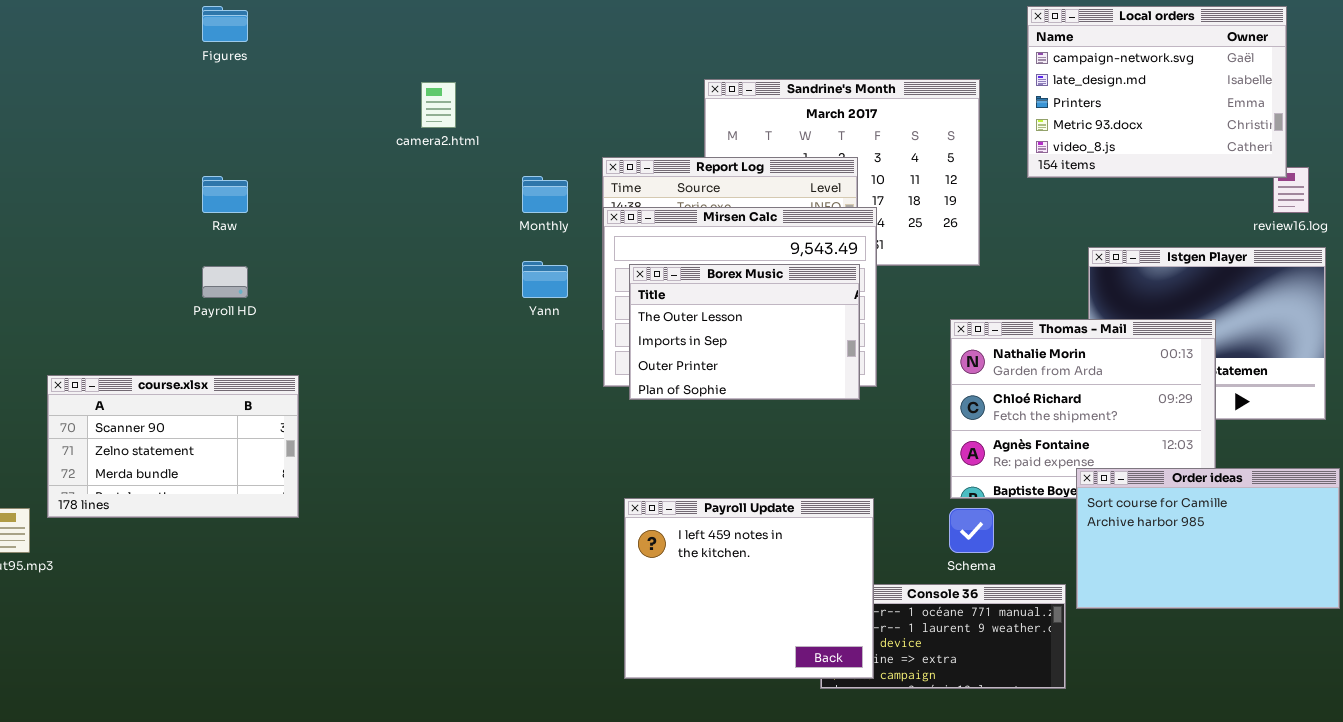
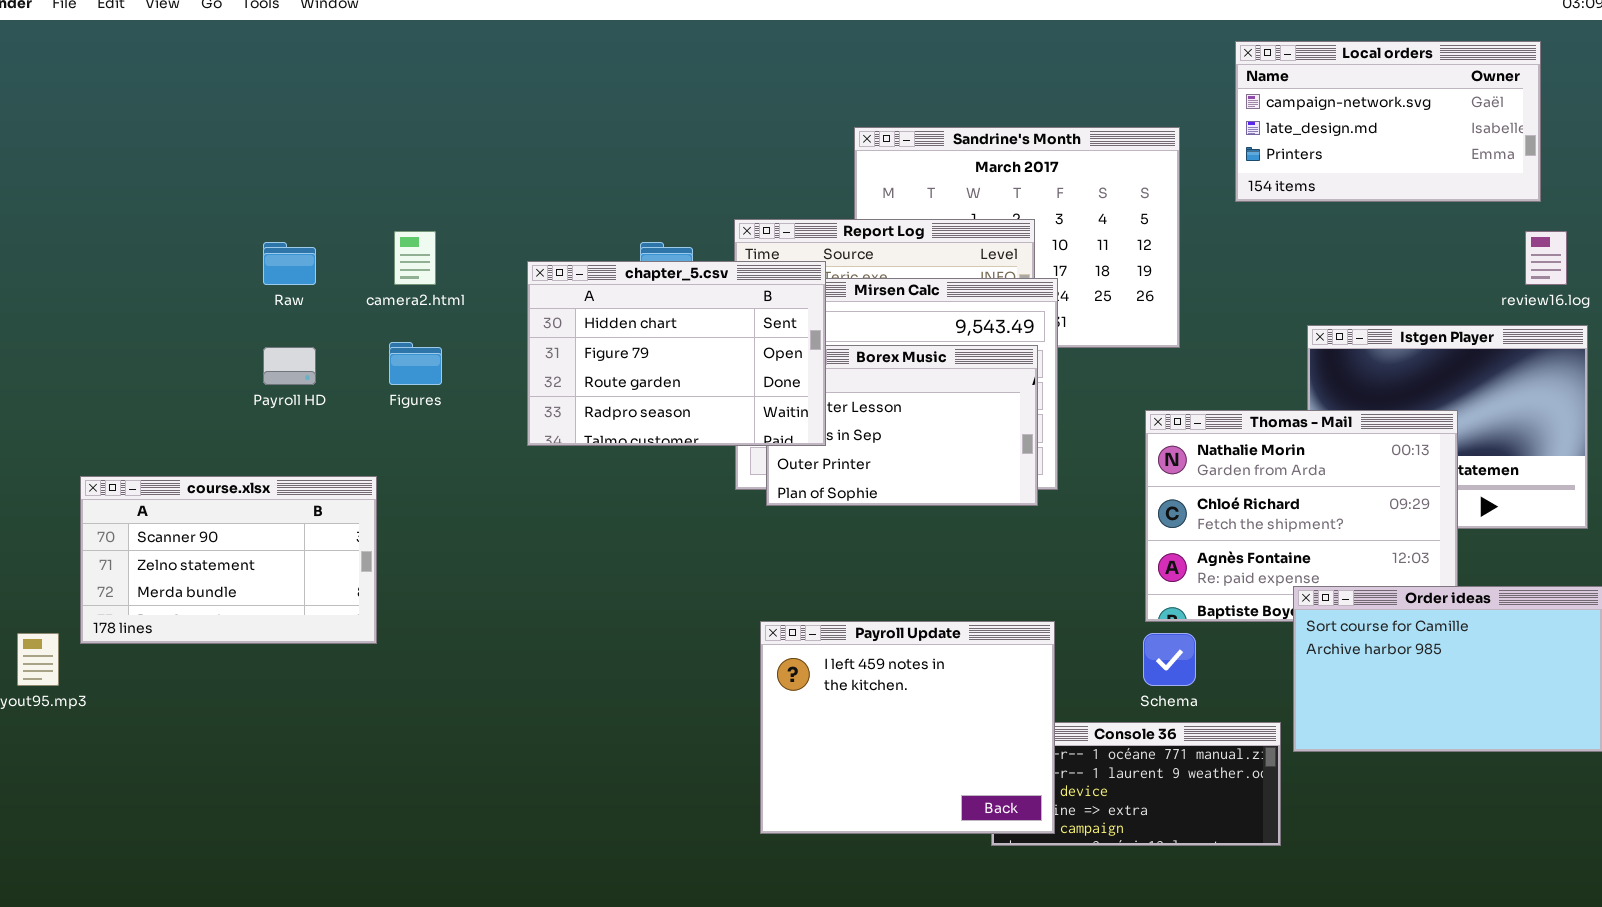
Figures: [202,6,248,42] -> [389,342,442,385], moved
Local orders: [1027,6,1287,178] -> [1235,41,1541,202], resized
camera2.html: [421,82,456,128] -> [394,231,436,285], moved
chapter_5.csv: none -> [527,261,826,446], opened

